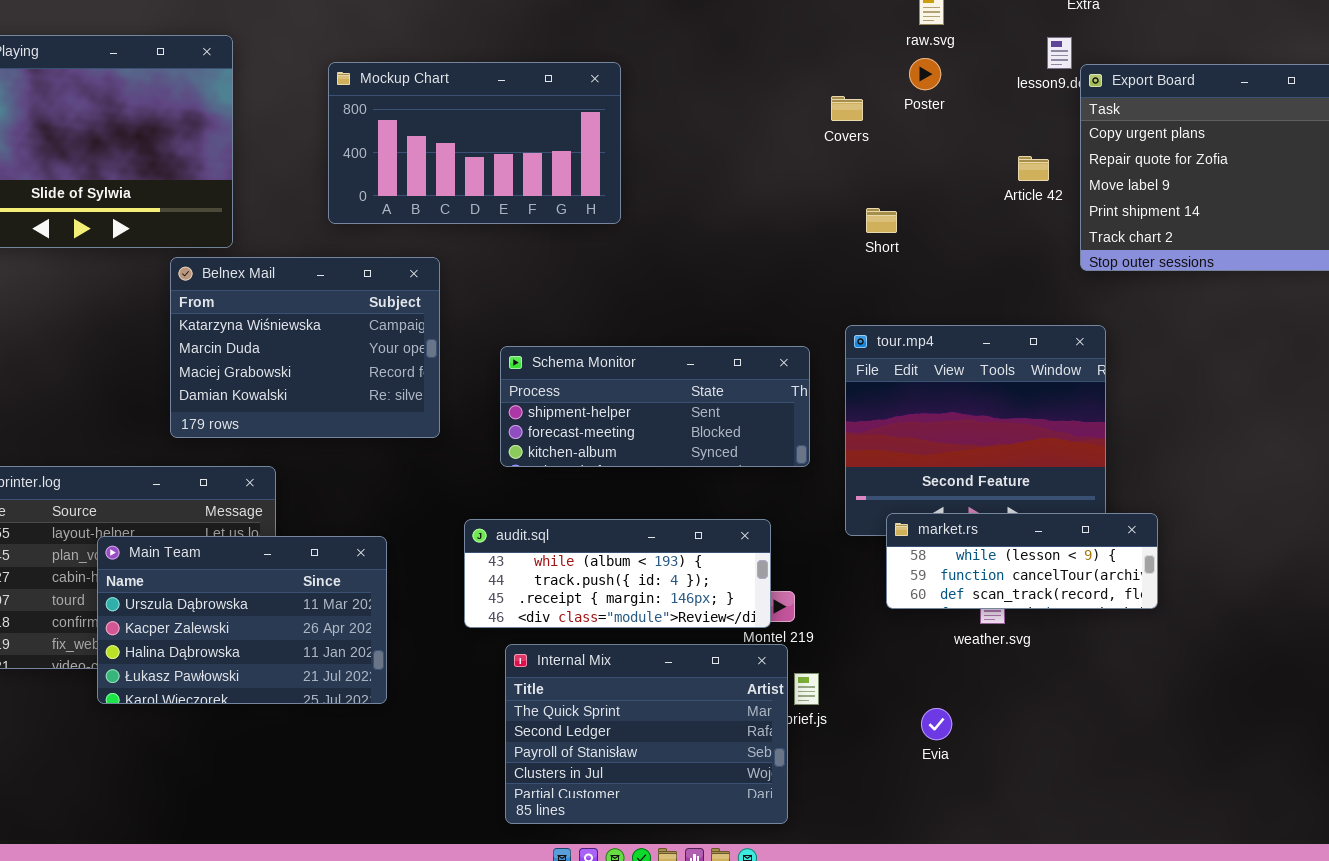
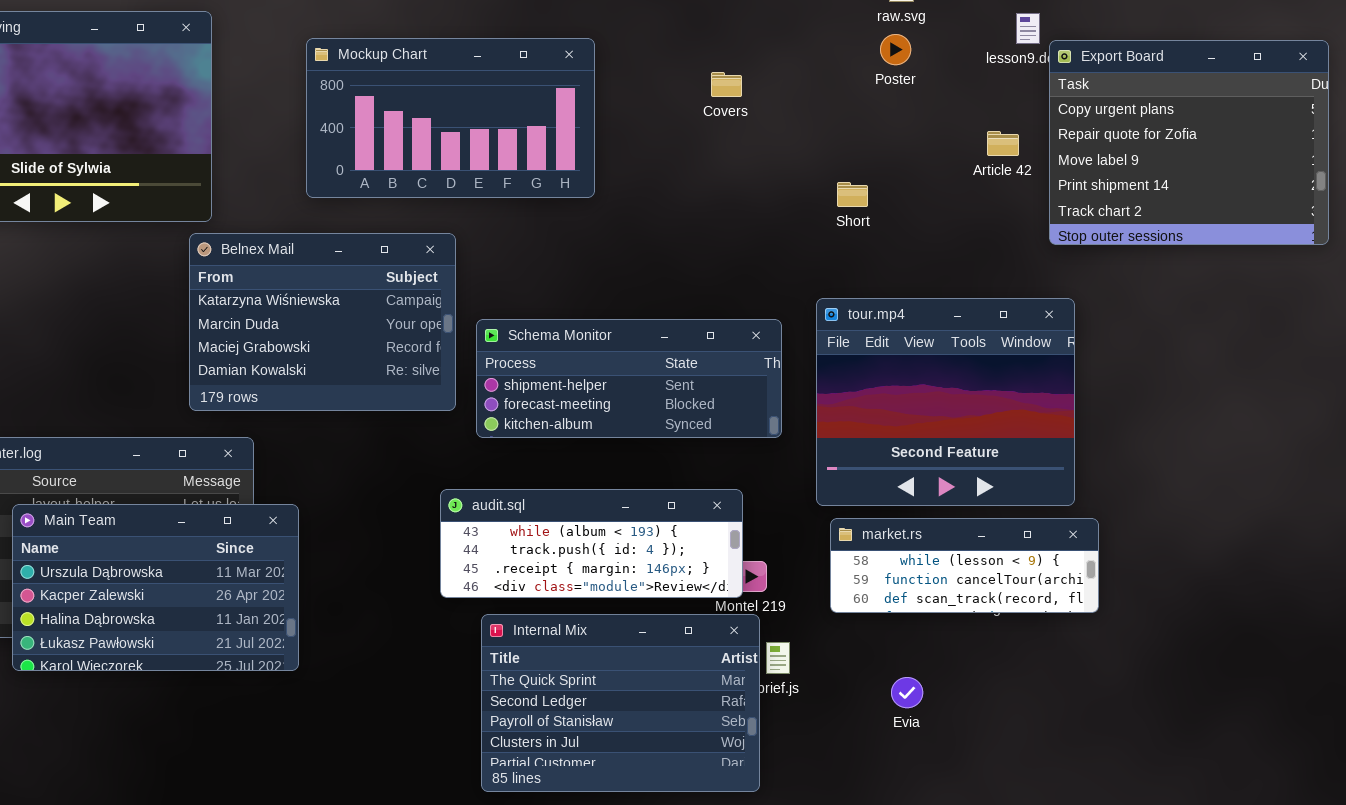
Covers: [831,96,863,121] -> [711,72,742,97], moved
Belnex Mail: [170,257,440,438] -> [189,233,456,411], moved
market.rs: [886,513,1158,609] -> [830,518,1099,613], moved
Main Team: [97,536,387,704] -> [12,504,299,671], moved

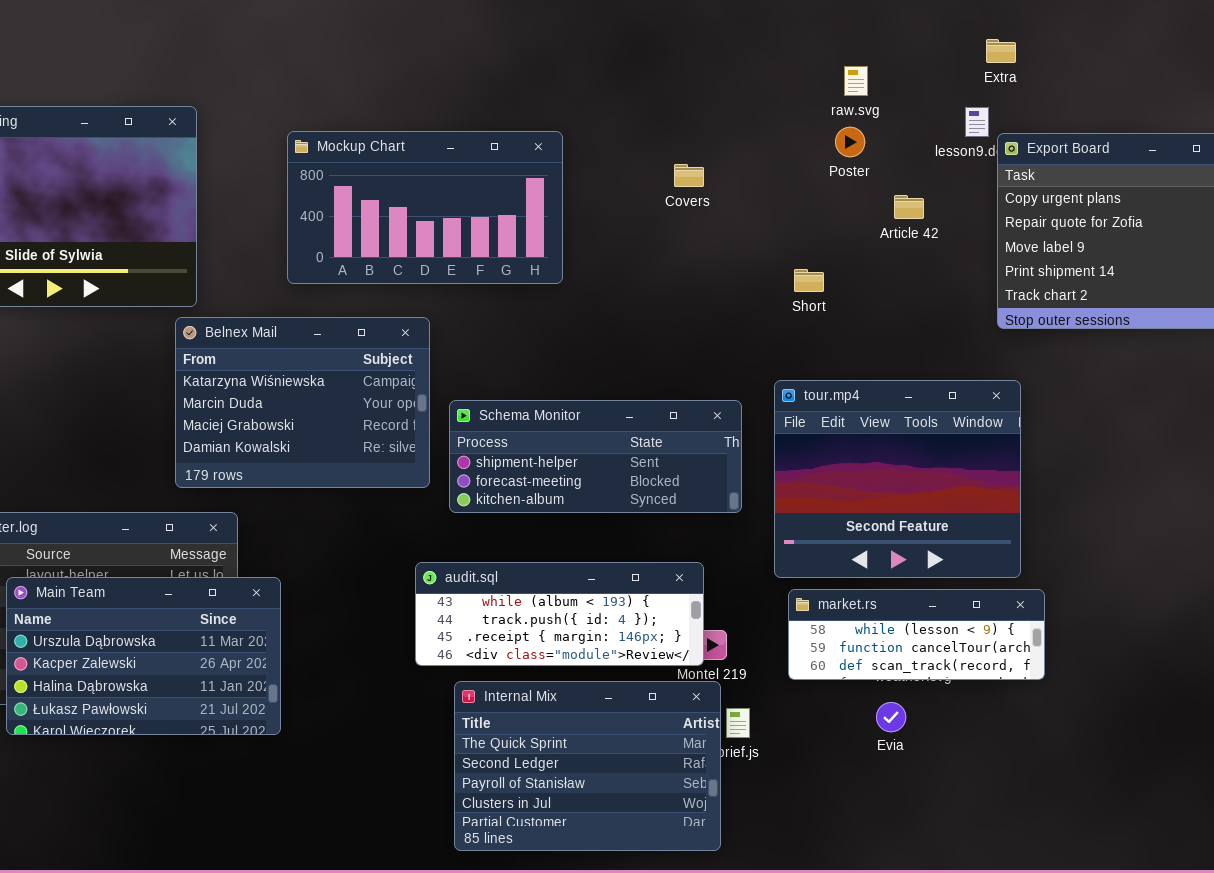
Article 42: [987,131,1019,156] -> [894,195,924,219], moved
Evia: [891,677,923,708] -> [876,702,906,732], moved

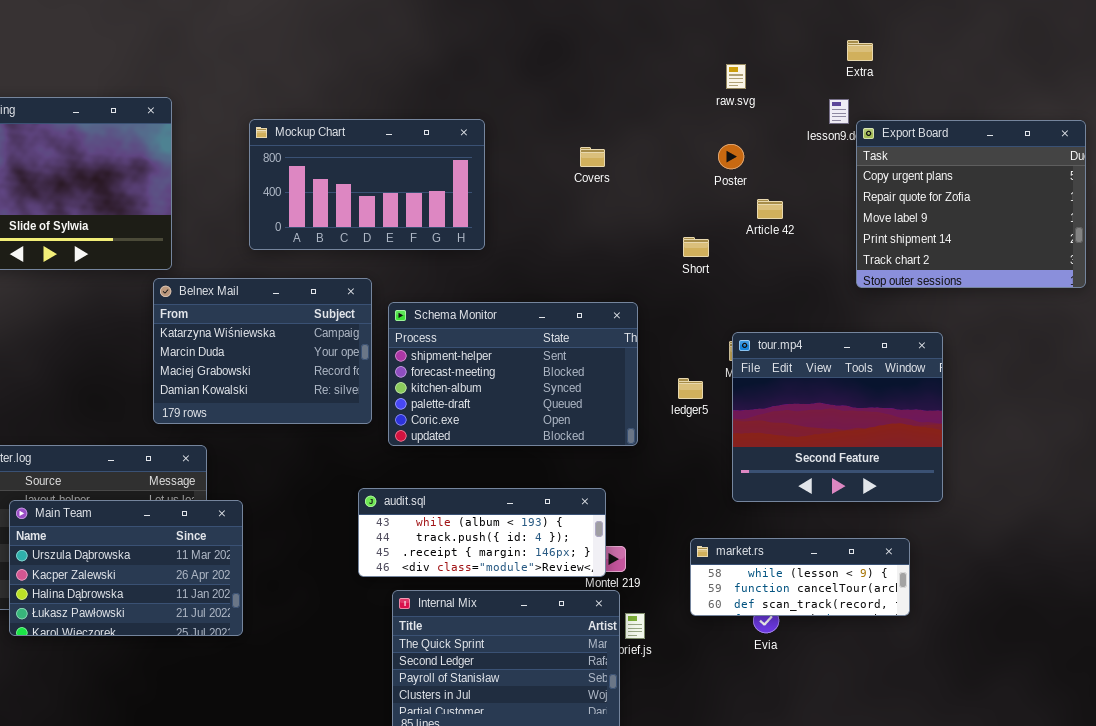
Poster: [835,127,865,157] -> [718,144,744,169], moved
Article 42: [894,195,924,219] -> [757,199,783,219], moved
tour.mp4: [774,380,1021,578] -> [732,332,943,502], moved
Schema Monitor: [449,400,742,513] -> [388,302,638,446], resized
market.rs: [788,589,1045,680] -> [690,538,910,616], moved

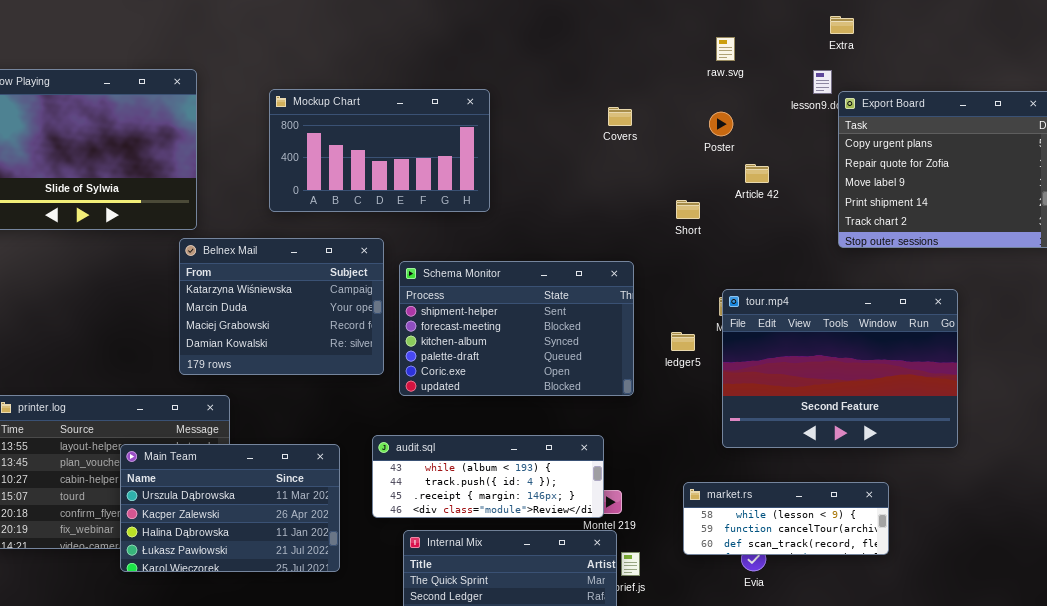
Covers: [580,147,605,167] -> [608,107,632,126], moved
tour.mp4: [732,332,943,502] -> [722,289,958,448], resized
Main Team: [9,500,243,636] -> [120,444,340,572], moved

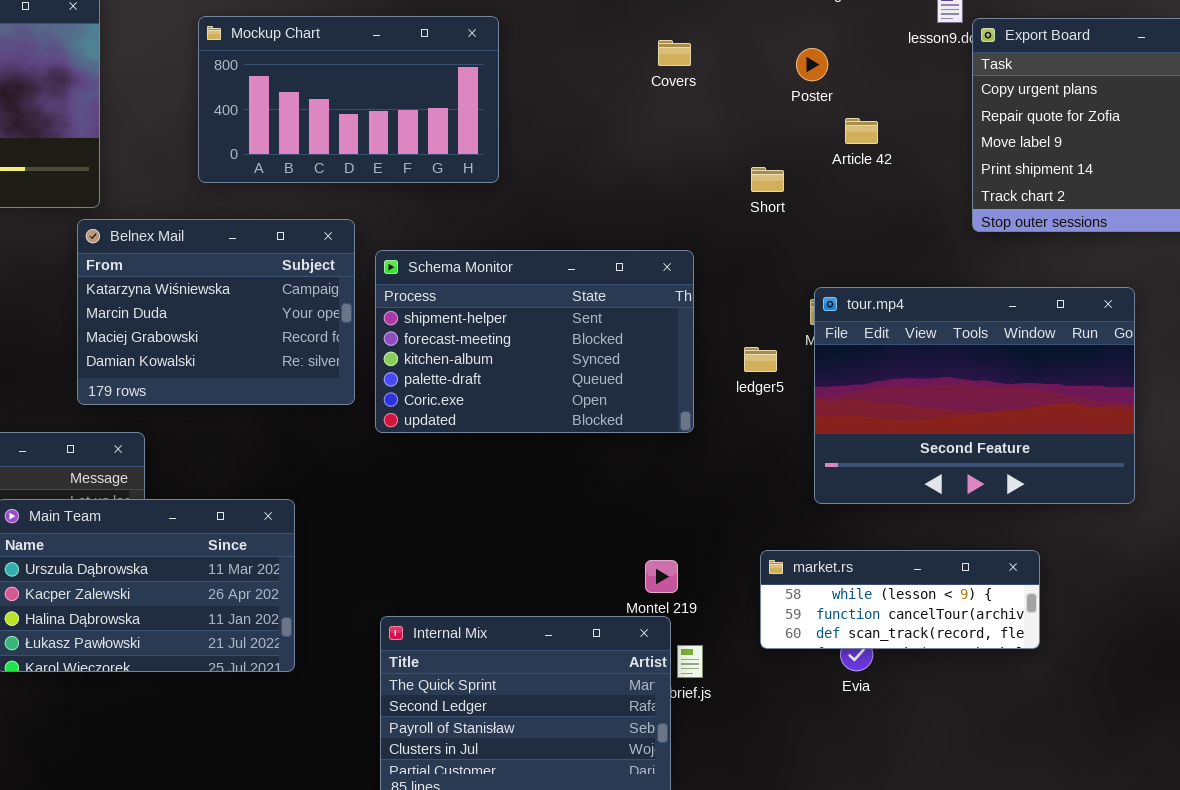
audit.sql: [372,435,604,518] -> none, closed

